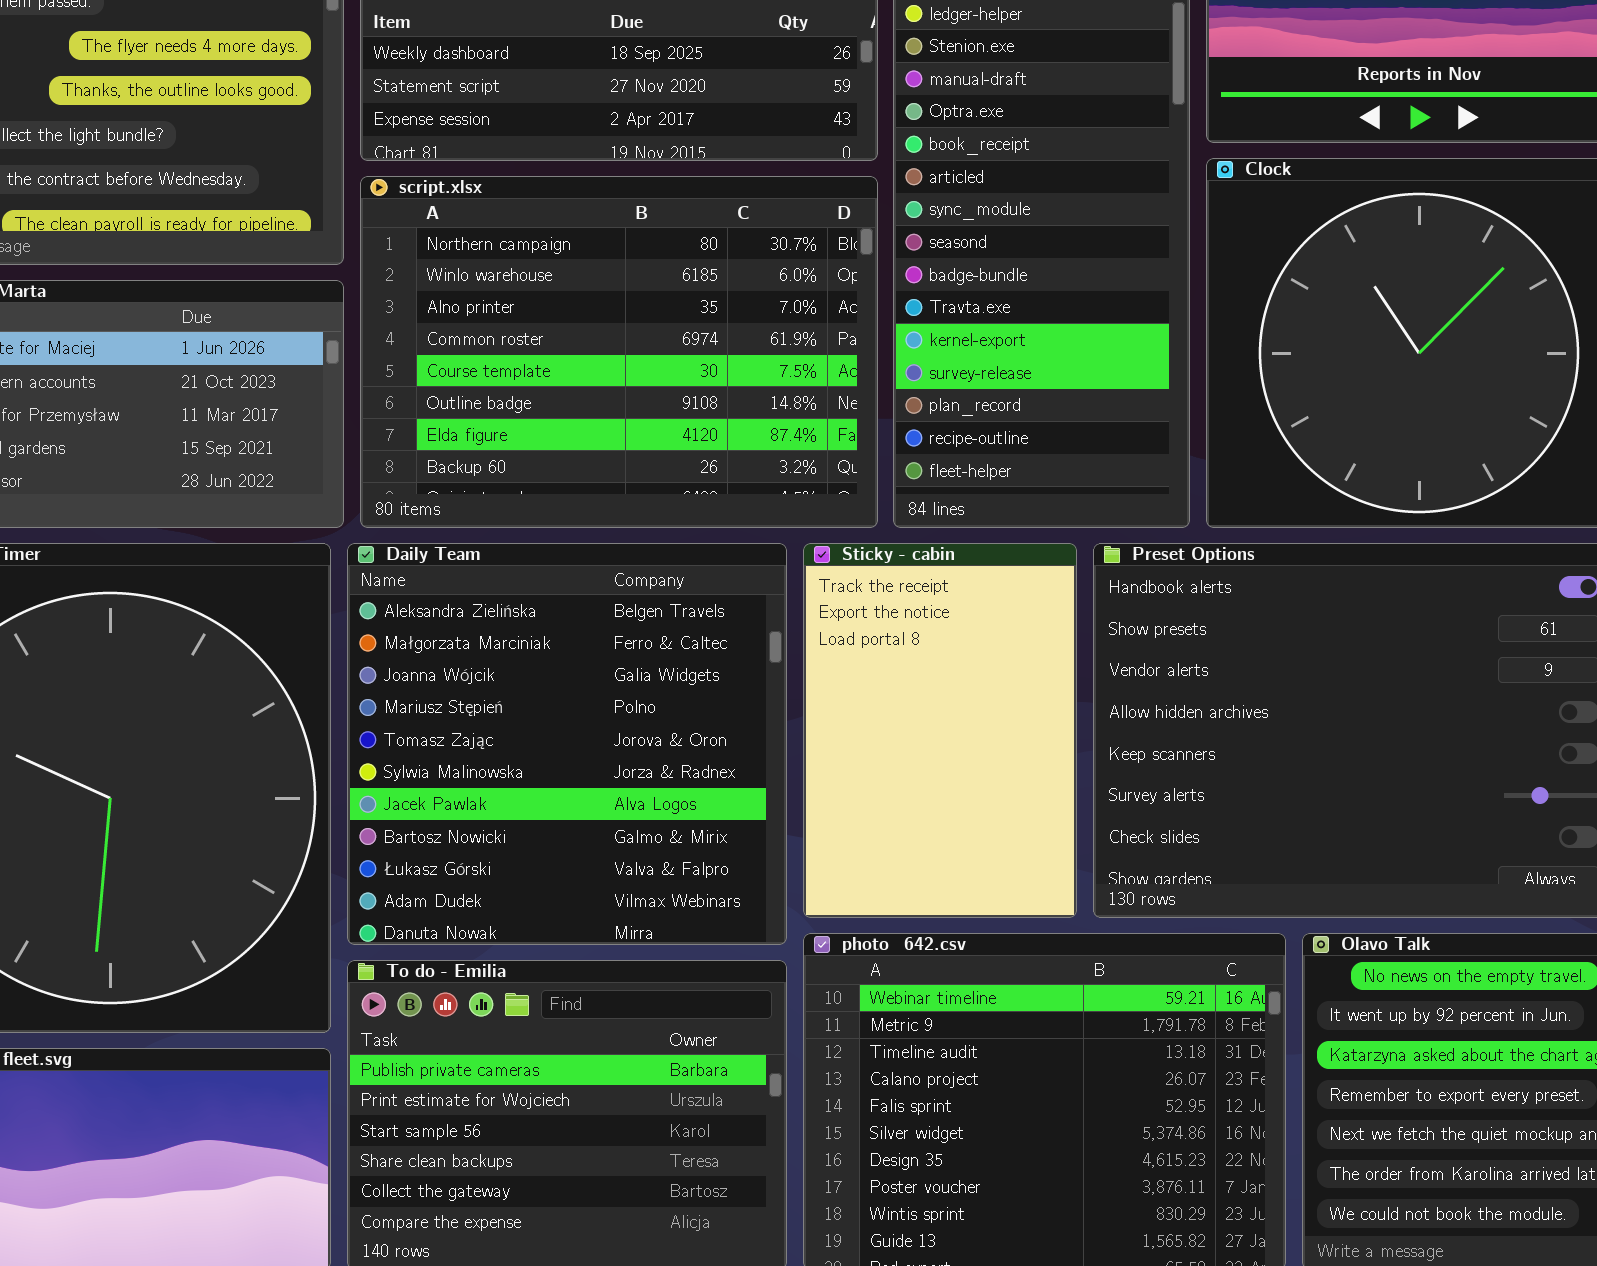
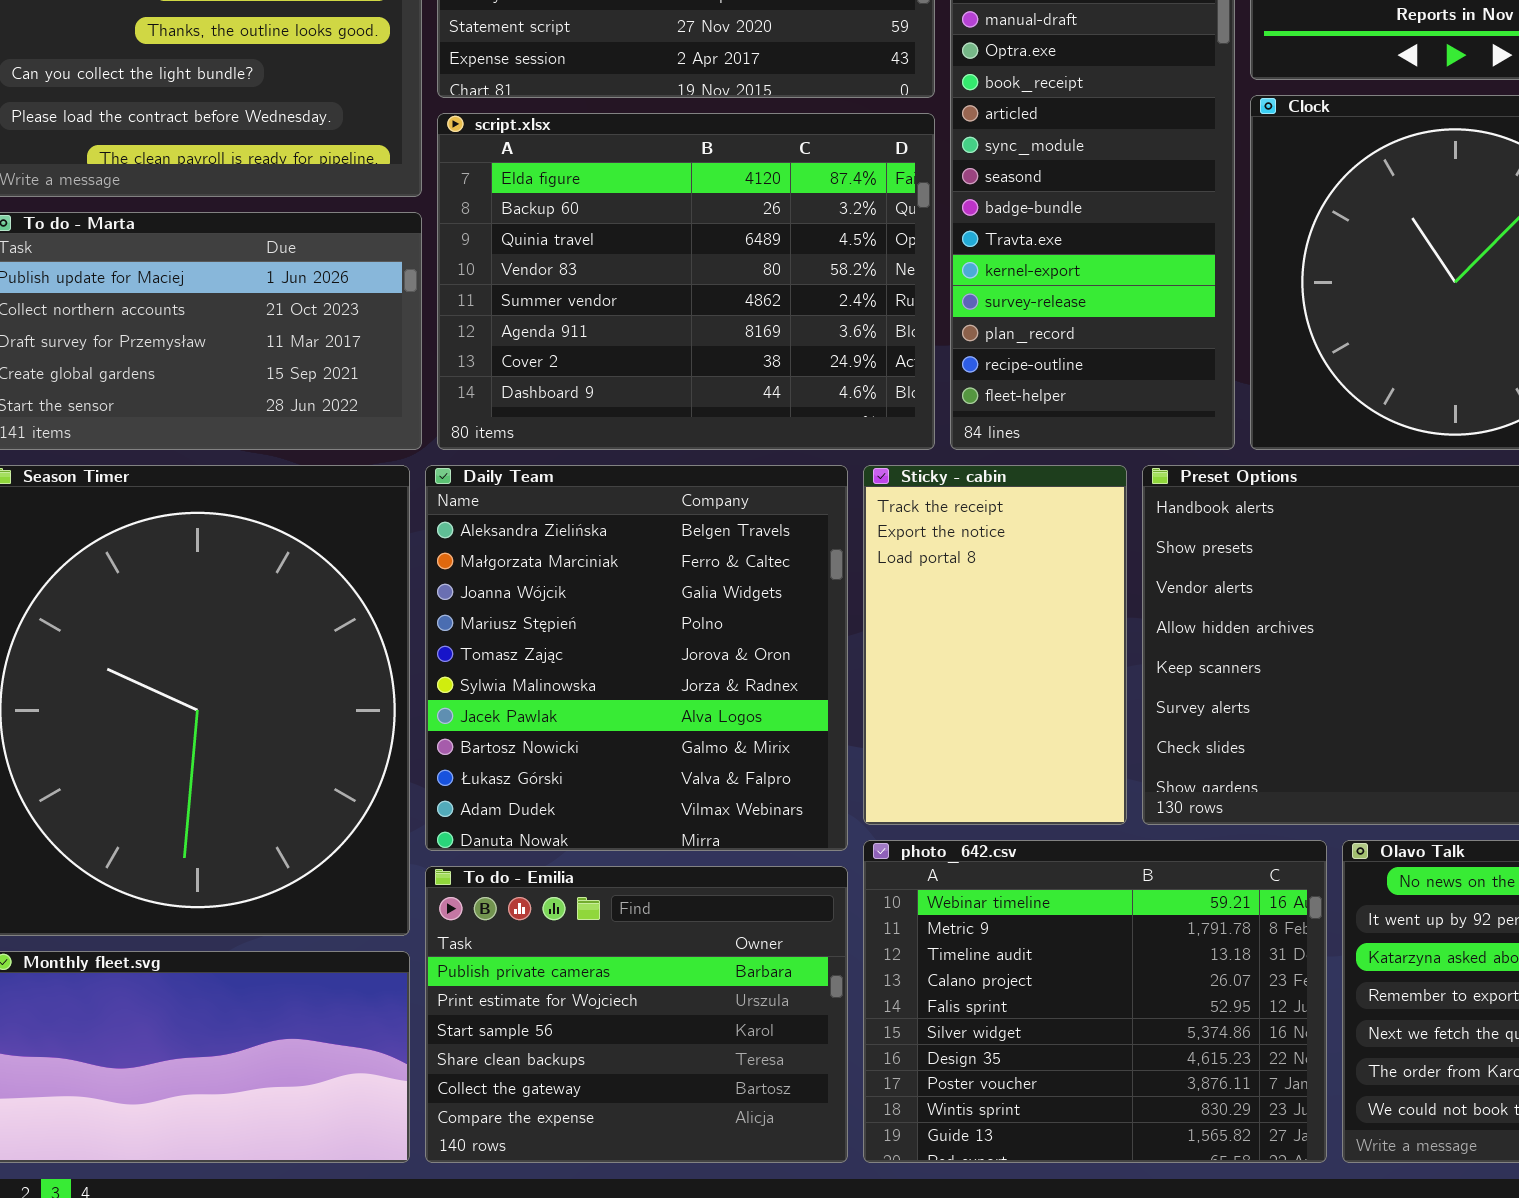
script.xlsx: [360,176,878,528] -> [437,113,935,450], scrolled down 6 rows

